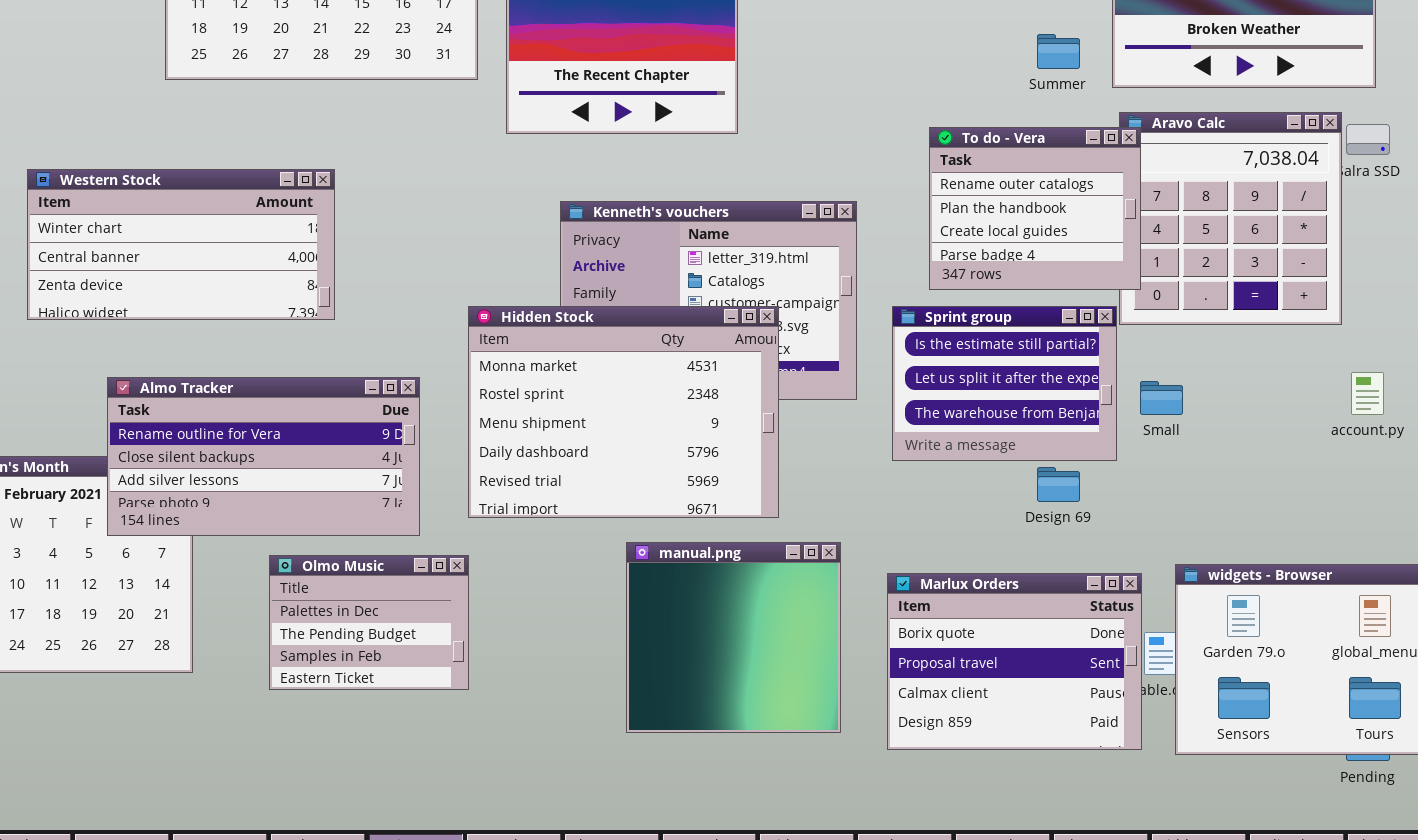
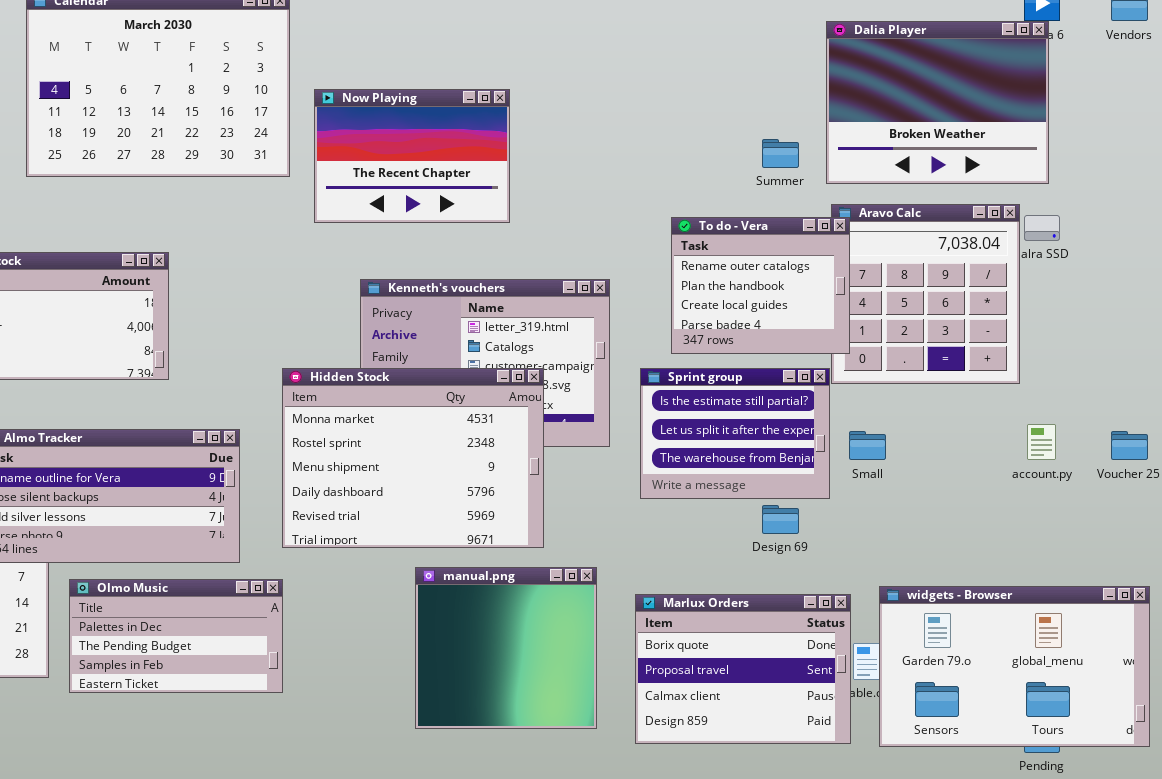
Olmo Music: [269,555,469,690] -> [69,579,283,693], resized

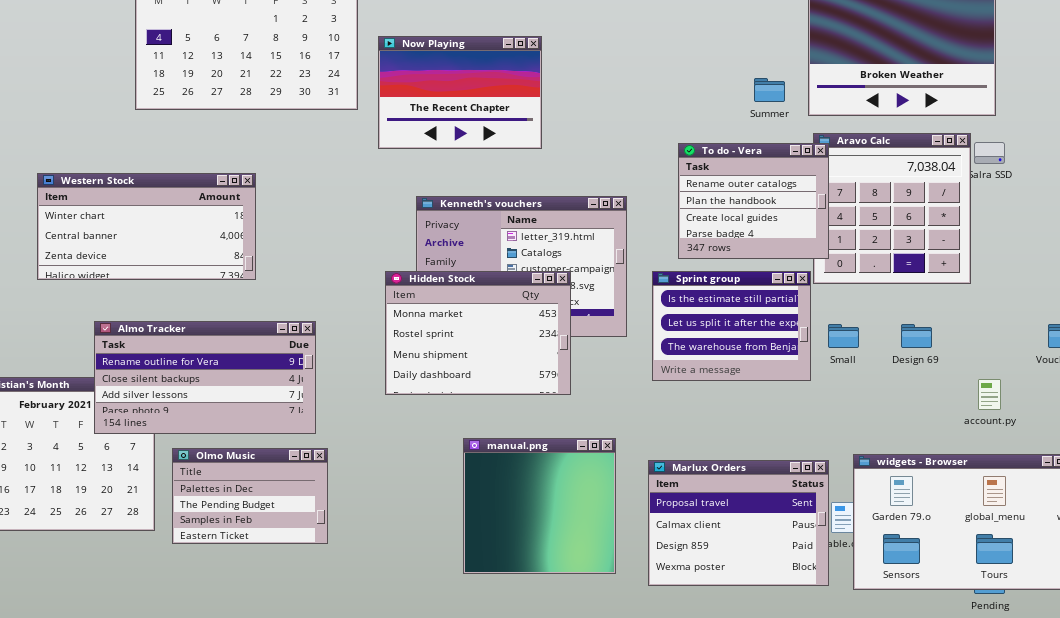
Hidden Stock: [282,368,544,548] -> [385,271,571,395], resized
account.py: [1027,424,1056,460] -> [978,379,1001,410], moved
Design 69: [762,505,799,534] -> [901,324,932,348], moved
Olmo Music: [69,579,283,693] -> [172,448,328,544], resized
Marlux Orders: [635,594,851,744] -> [648,460,829,586], scrolled down 1 row

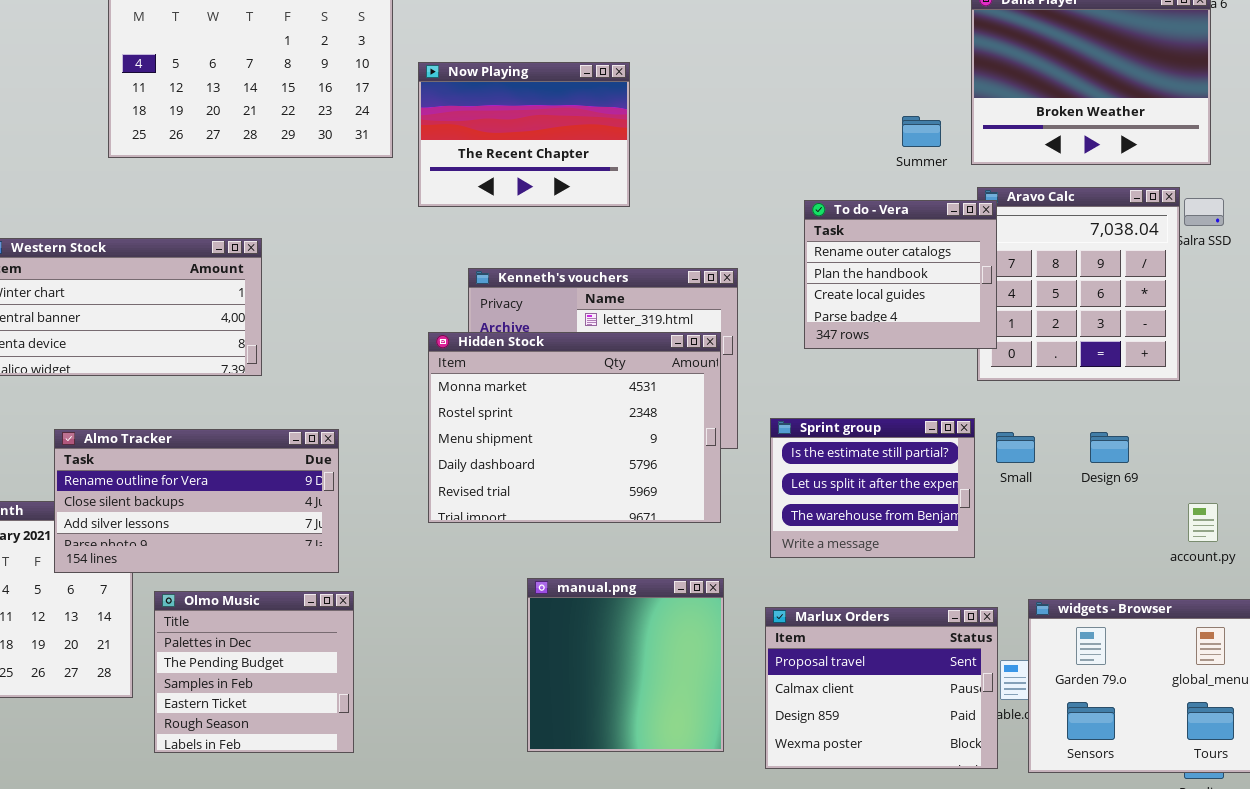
Hidden Stock: [385,271,571,395] -> [428,332,721,523], resized
Sprint group: [652,271,811,381] -> [770,418,975,558], moved
Olmo Music: [172,448,328,544] -> [154,591,354,753], resized

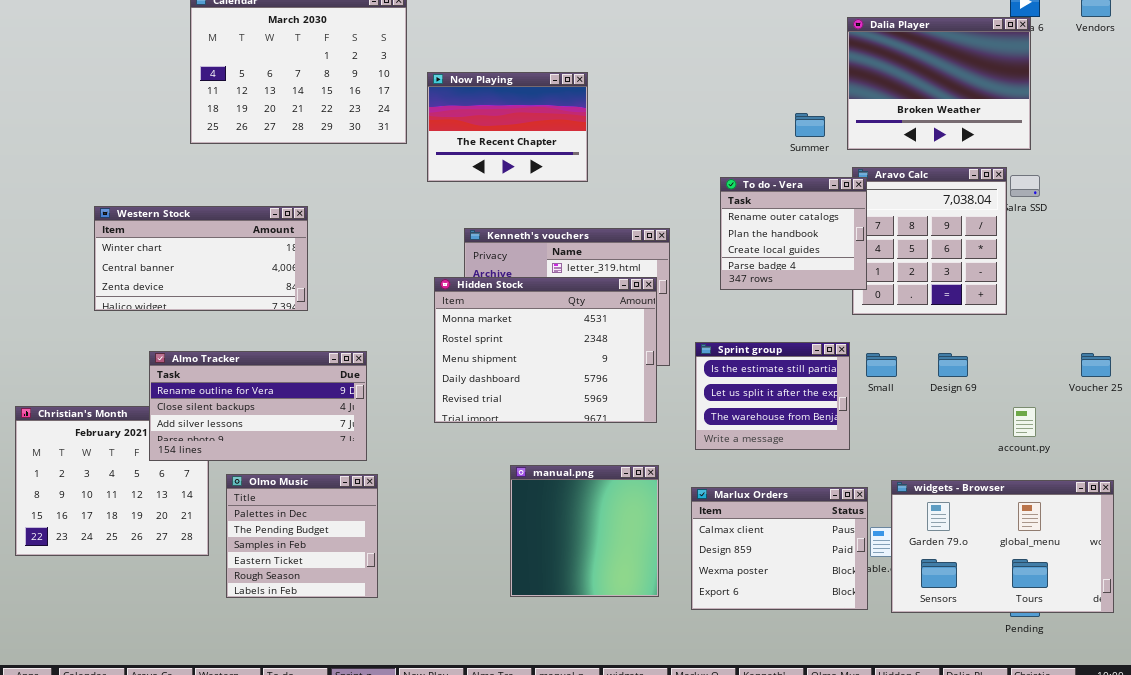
Marlux Orders: [765,607,998,769] -> [691,487,868,610], scrolled down 1 row

